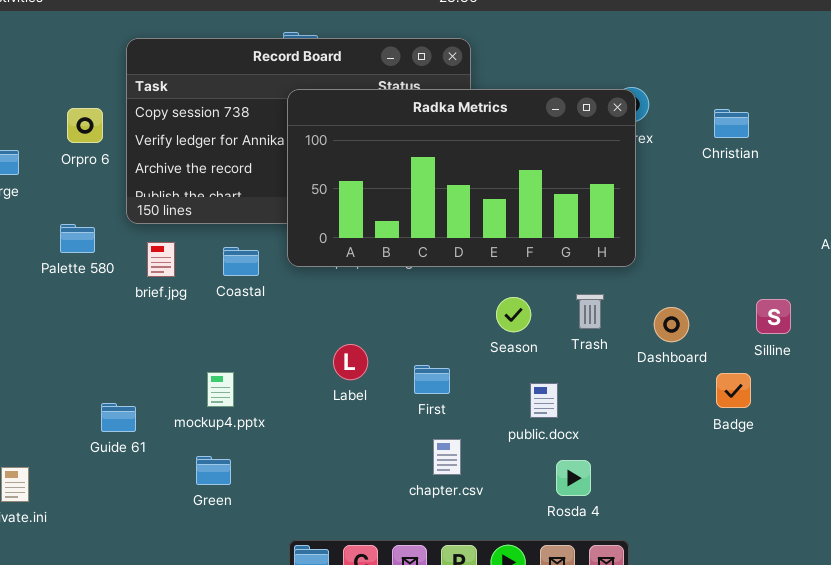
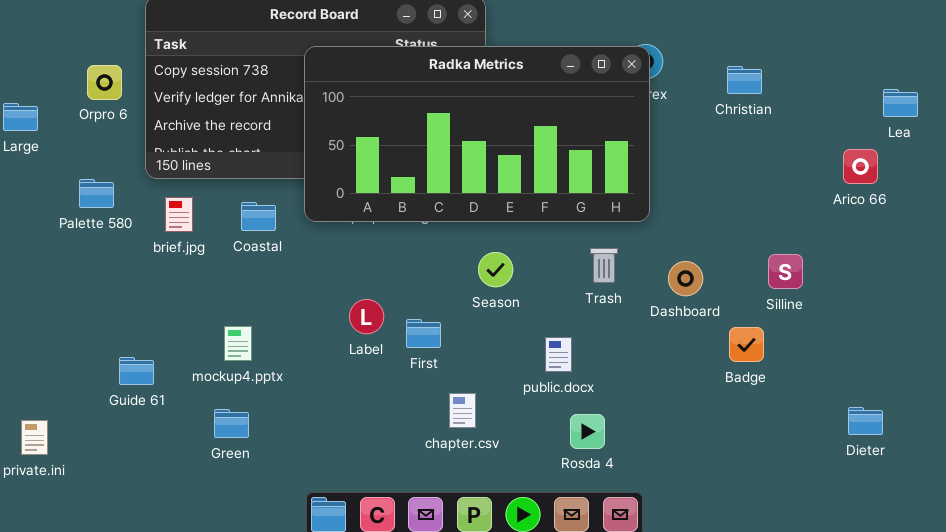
Season: [496,297,531,332] -> [478,252,513,287], moved
First: [414,365,450,394] -> [406,319,441,348], moved

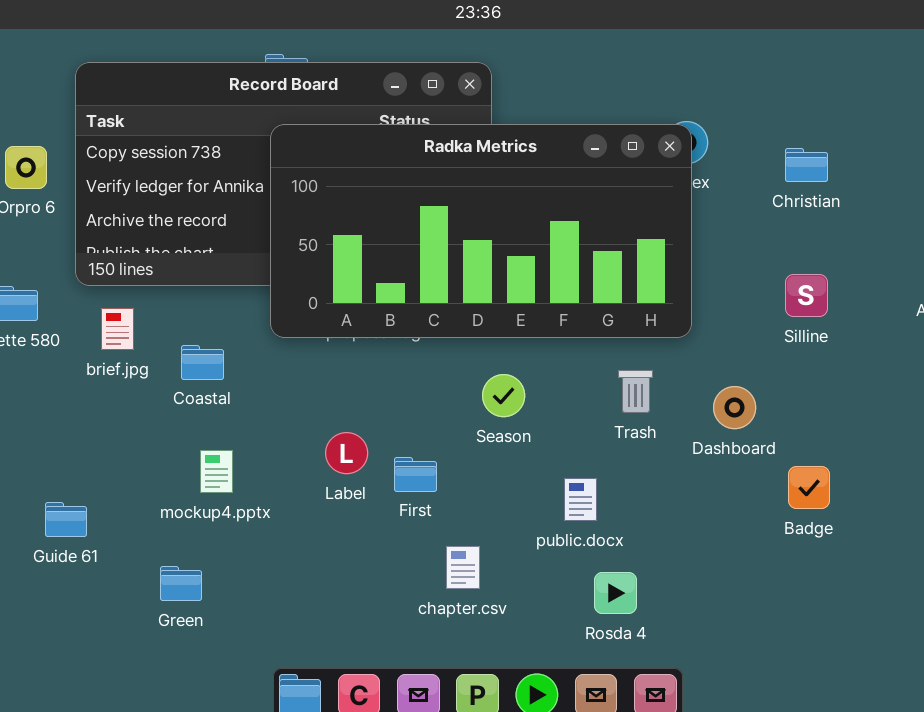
Coastal: [241,202,276,231] -> [181,345,224,380], moved
Silline: [768,254,803,289] -> [785,274,828,317], moved
mockup4.pptx: [224,326,252,361] -> [200,450,233,493], moved

